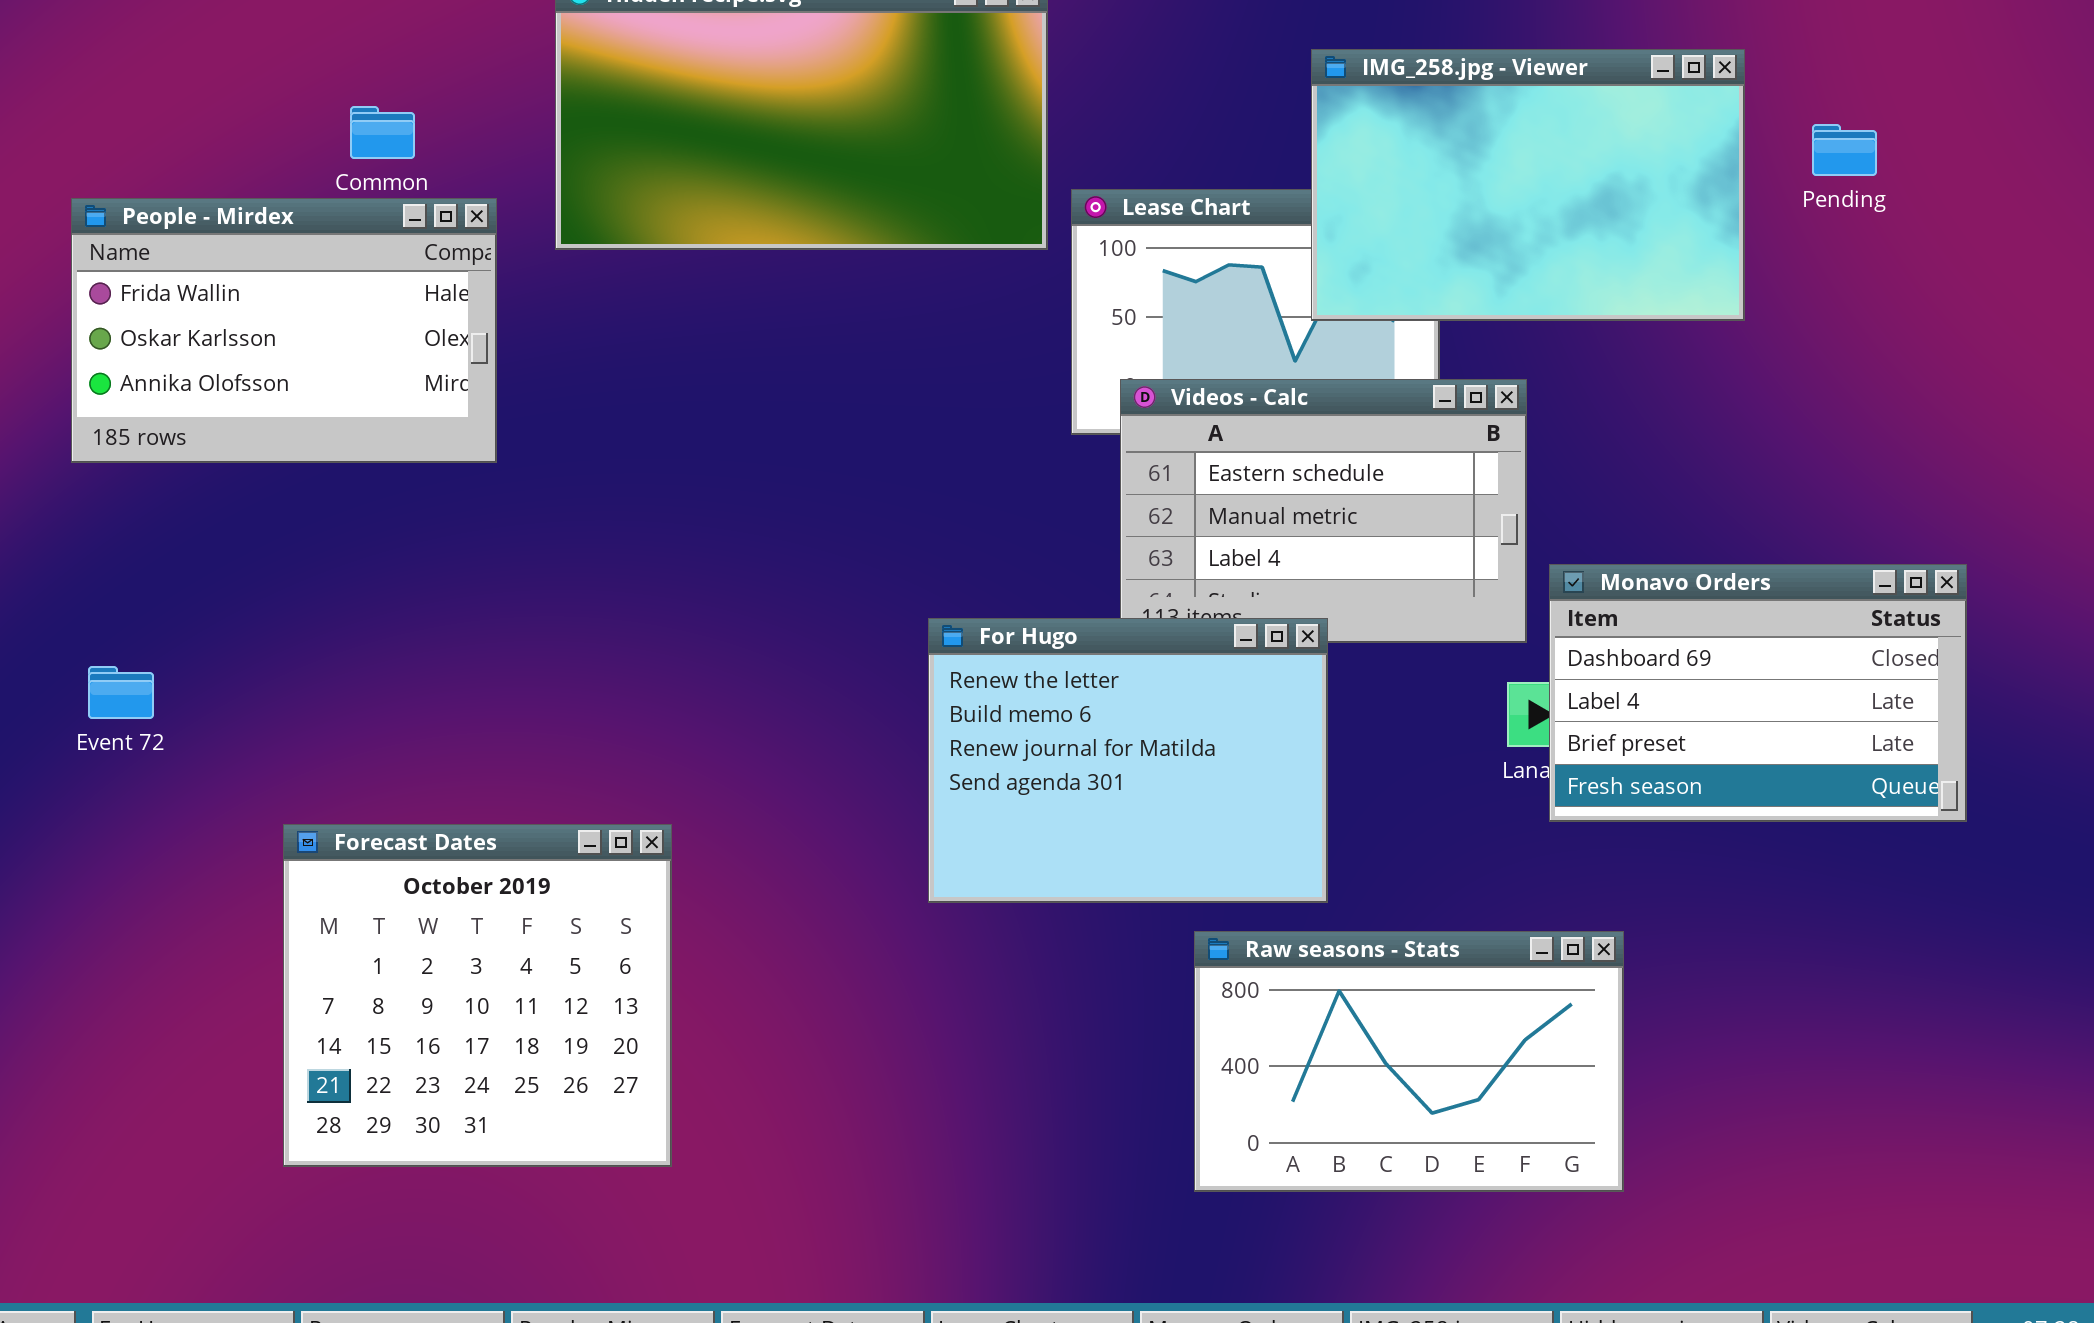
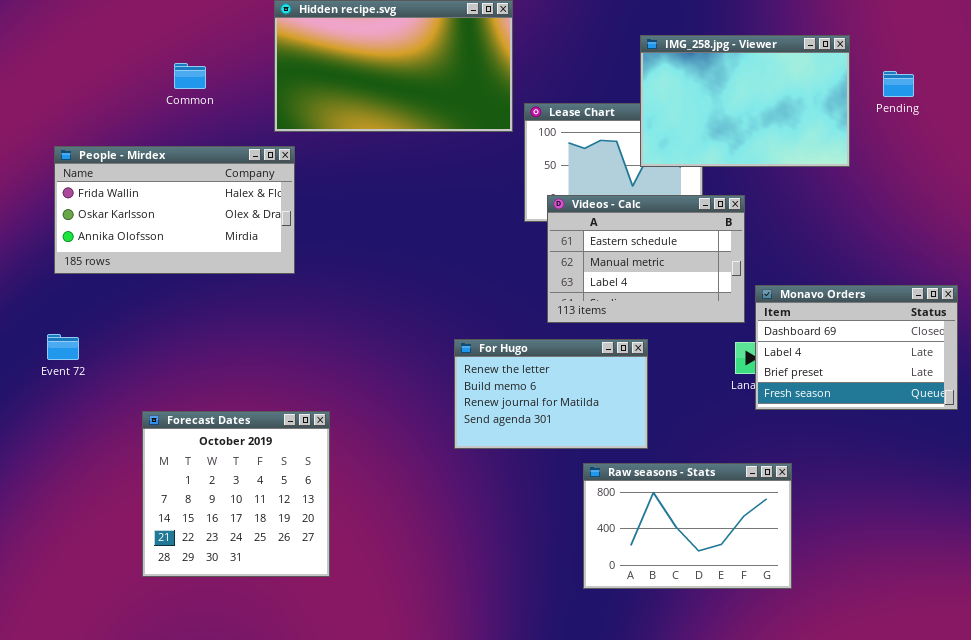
People - Mirdex: [71,198,497,463] -> [54,146,295,274], moved, resized
For Hugo: [928,618,1328,903] -> [454,339,648,449], resized

